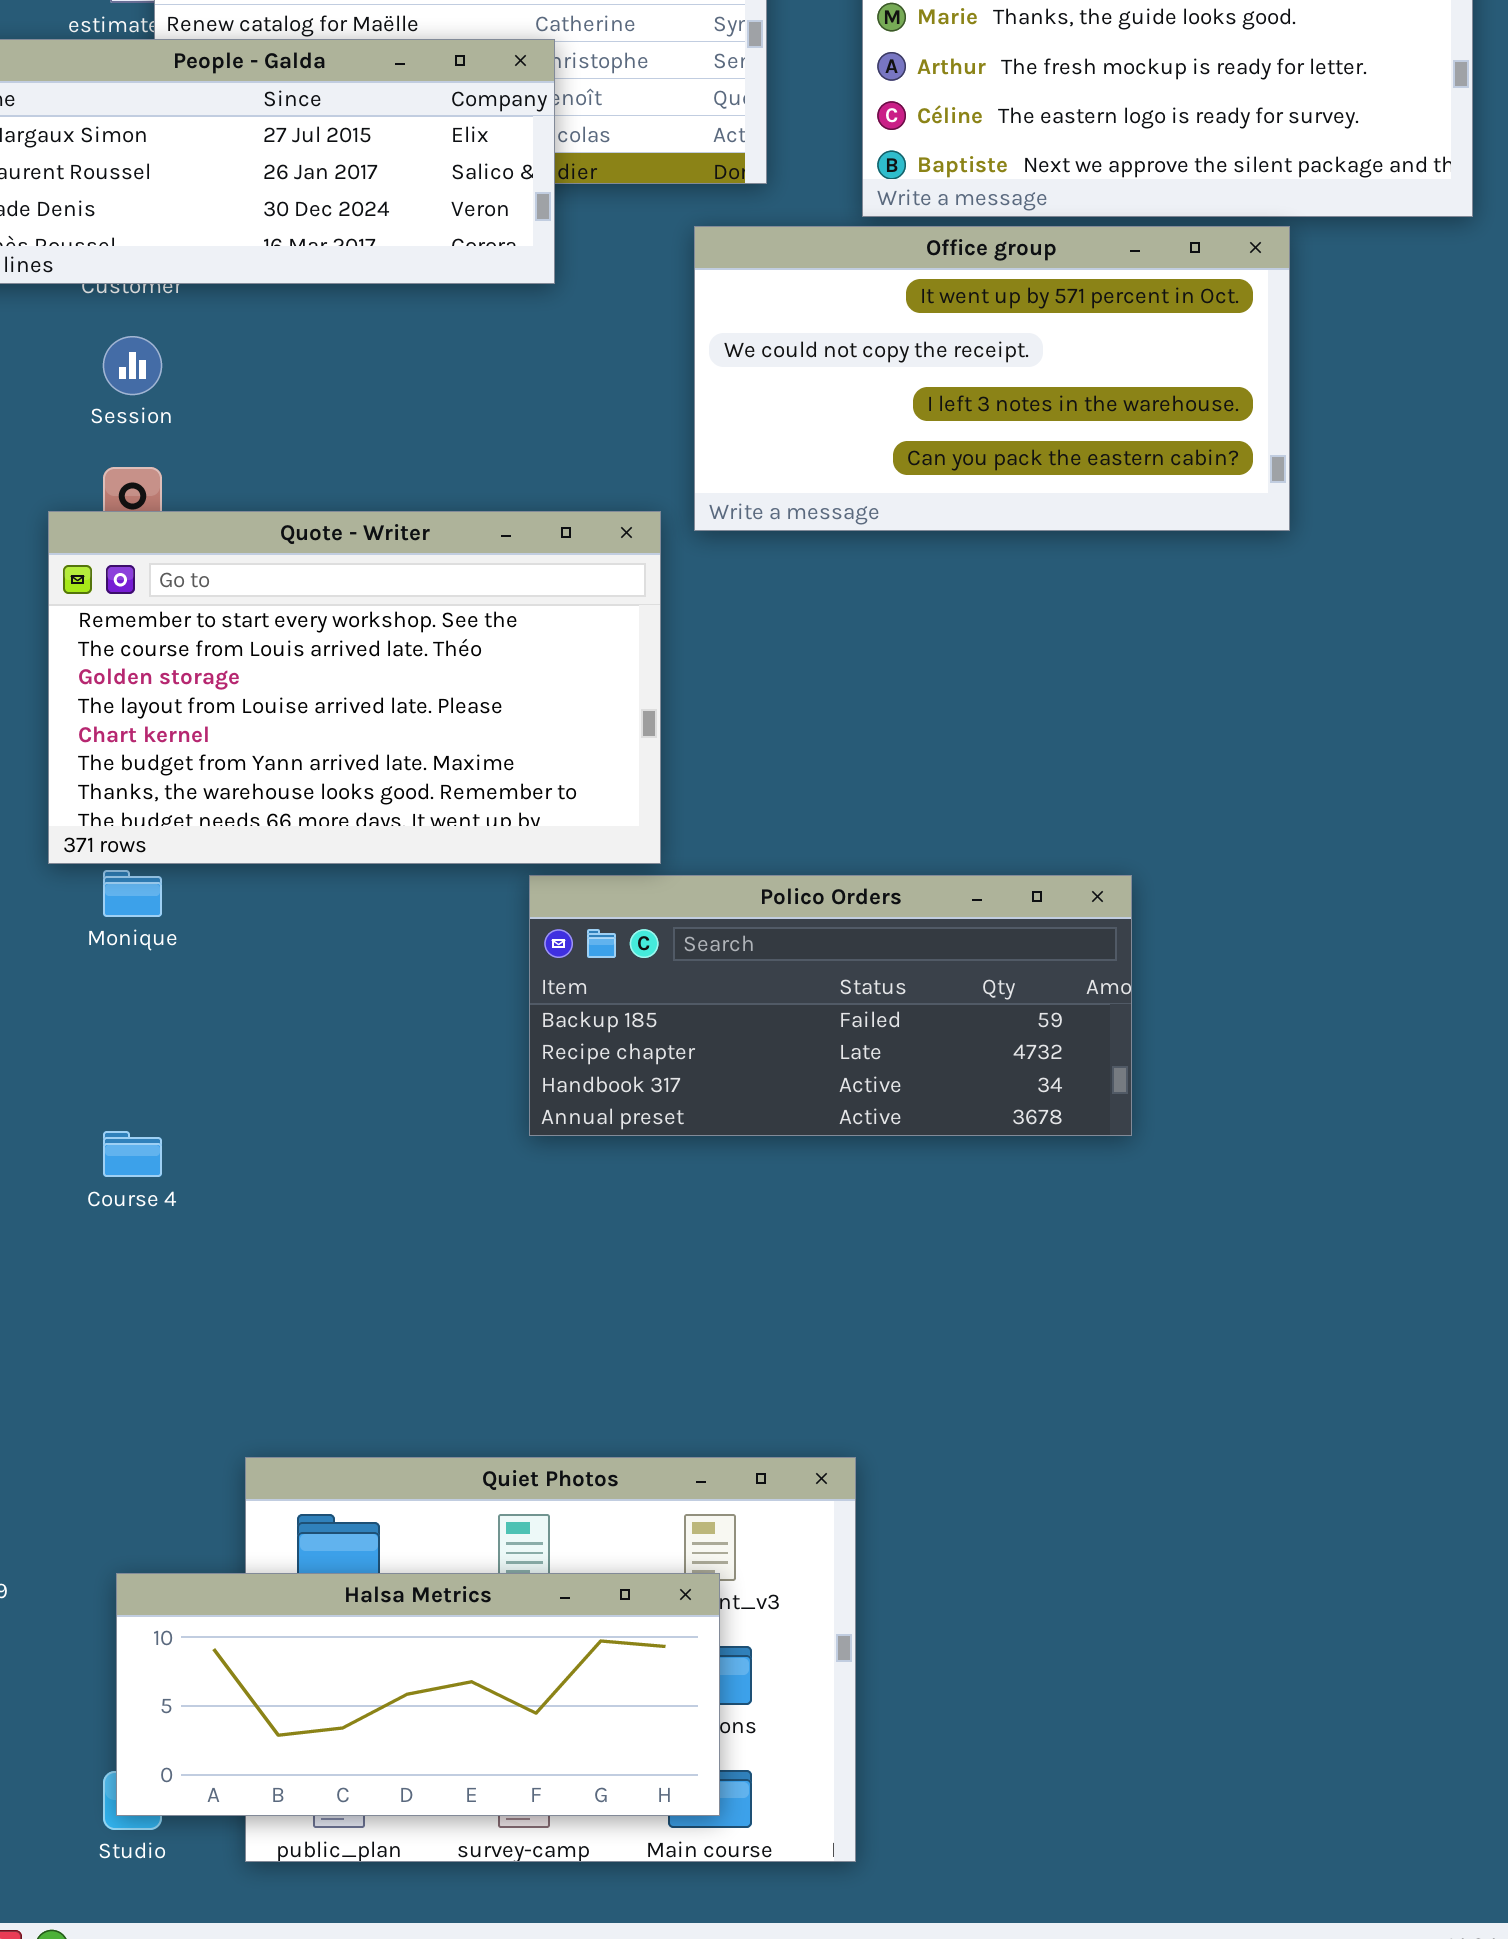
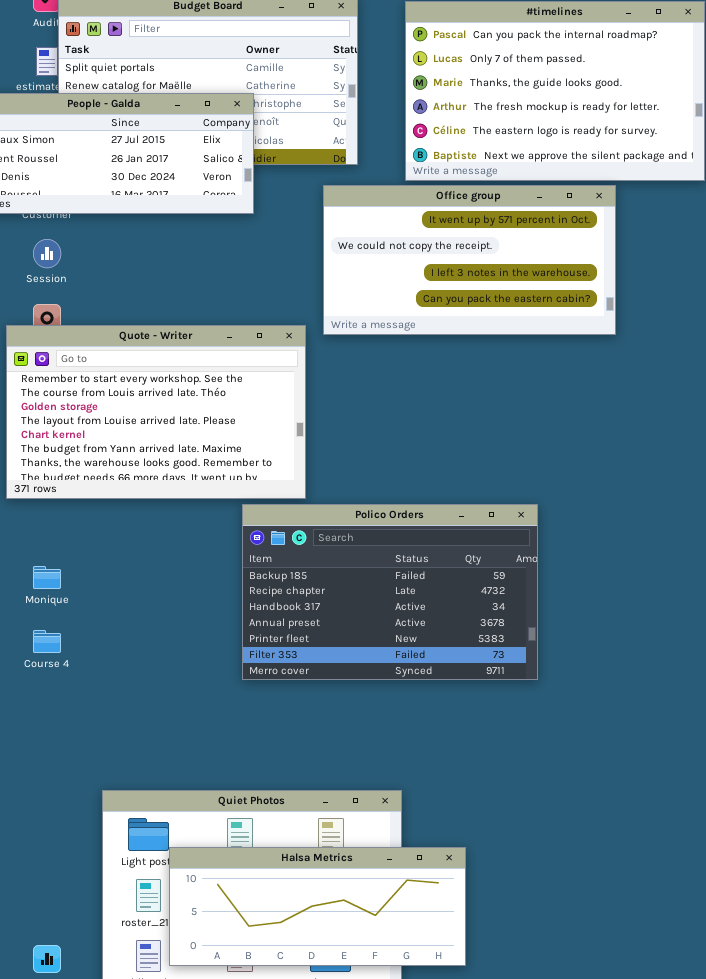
Monique: [103,870,162,917] -> [33,566,61,589], moved
Polico Orders: [529,875,1132,1136] -> [242,504,538,680], resized
Halsa Metrics: [116,1573,720,1816] -> [169,847,466,966], moved

